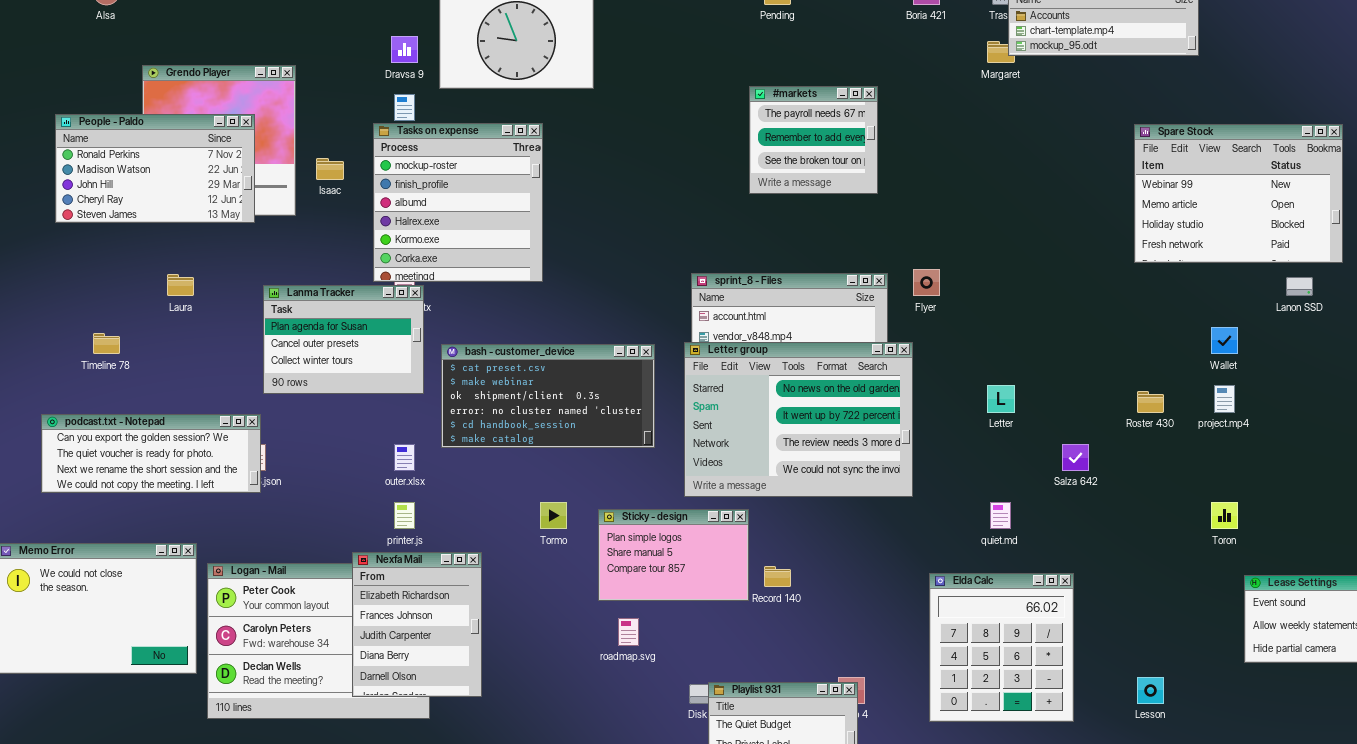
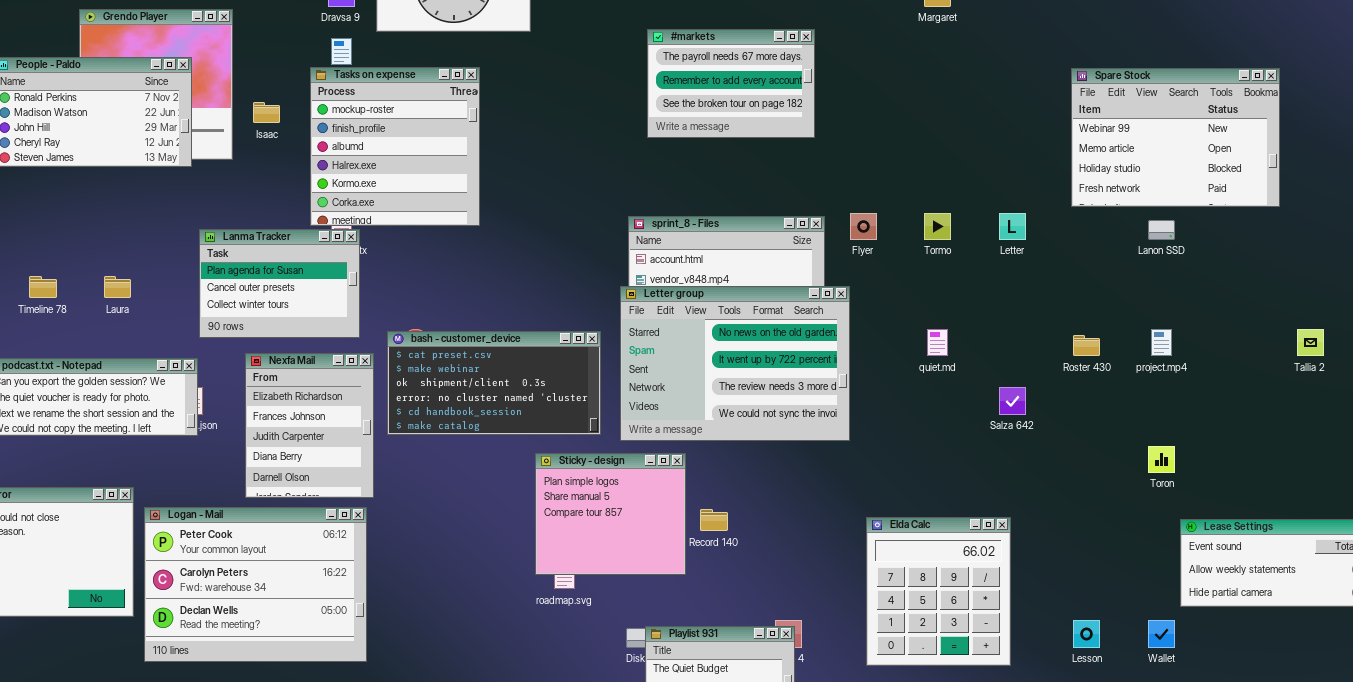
#markets: [749,86,878,194] -> [647,29,815,138], resized
Laura: [167,274,194,296] -> [104,276,131,298], moved
Lanon SSD: [1286,277,1313,296] -> [1148,220,1175,240], moved
Wallet: [1211,327,1238,354] -> [1148,620,1175,648], moved
bash - customer_device: [441,344,655,448] -> [387,331,601,435], moved
Letter: [987,385,1015,413] -> [999,213,1026,240], moved
Tormo: [540,502,567,529] -> [924,213,951,240], moved
quiet.md: [990,502,1011,529] -> [927,329,948,356], moved
Sticky - design: [598,509,749,601] -> [535,453,686,575], resized
Nexfa Mail: [352,552,482,697] -> [245,353,374,498], moved

